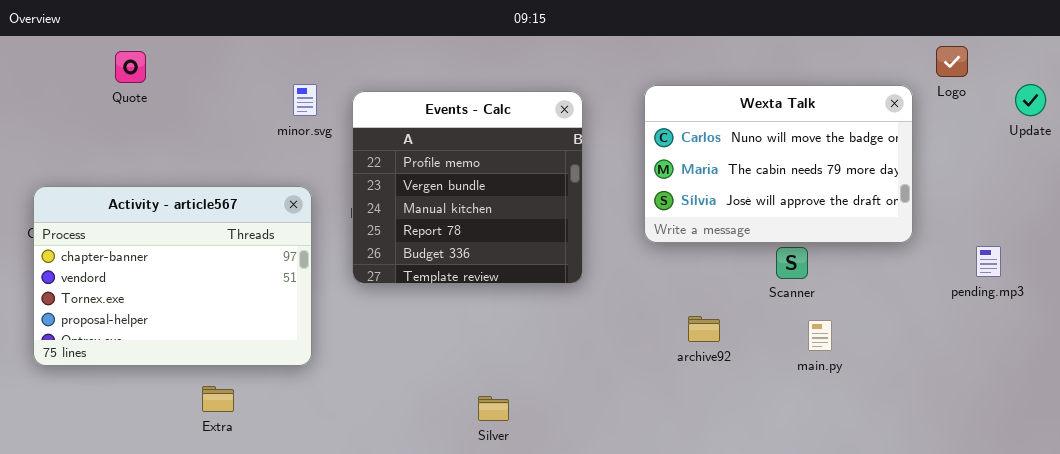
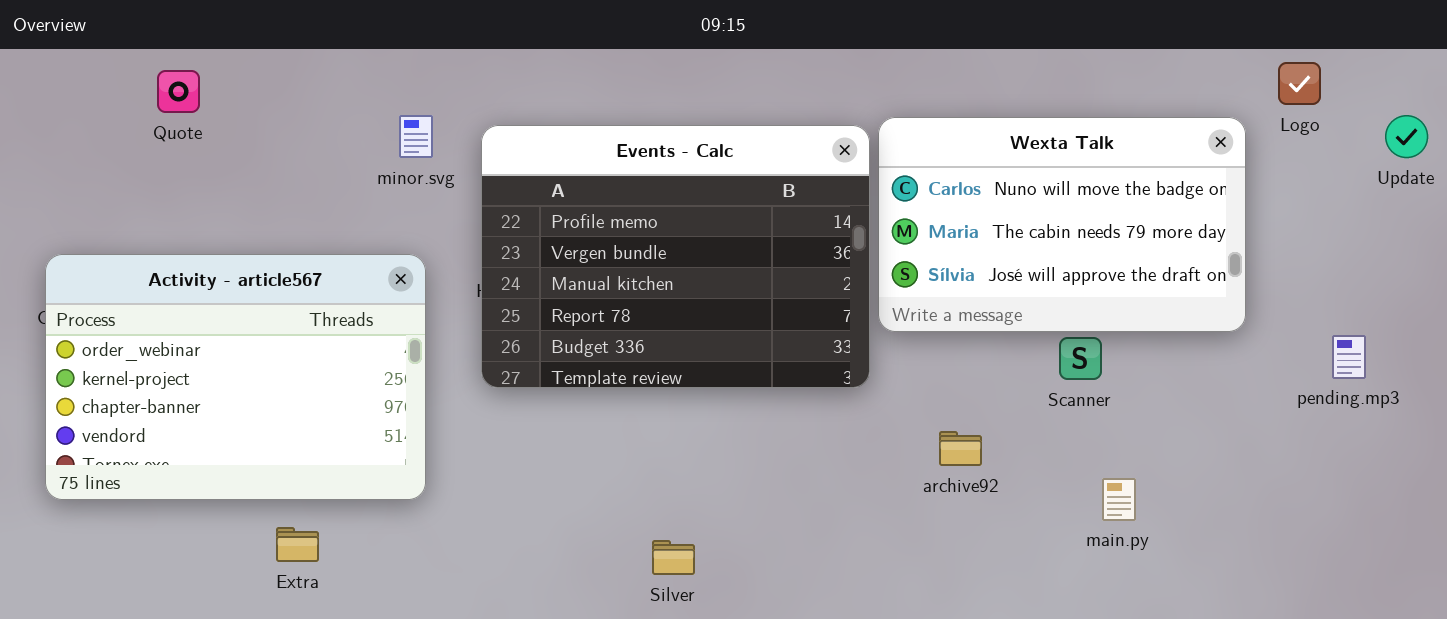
Events - Calc: [352,91,583,284] -> [481,125,870,388], resized
Activity - article567: [33,186,312,366] -> [45,254,426,500], scrolled up 2 rows
main.py: [808,320,832,351] -> [1102,478,1136,521], moved

